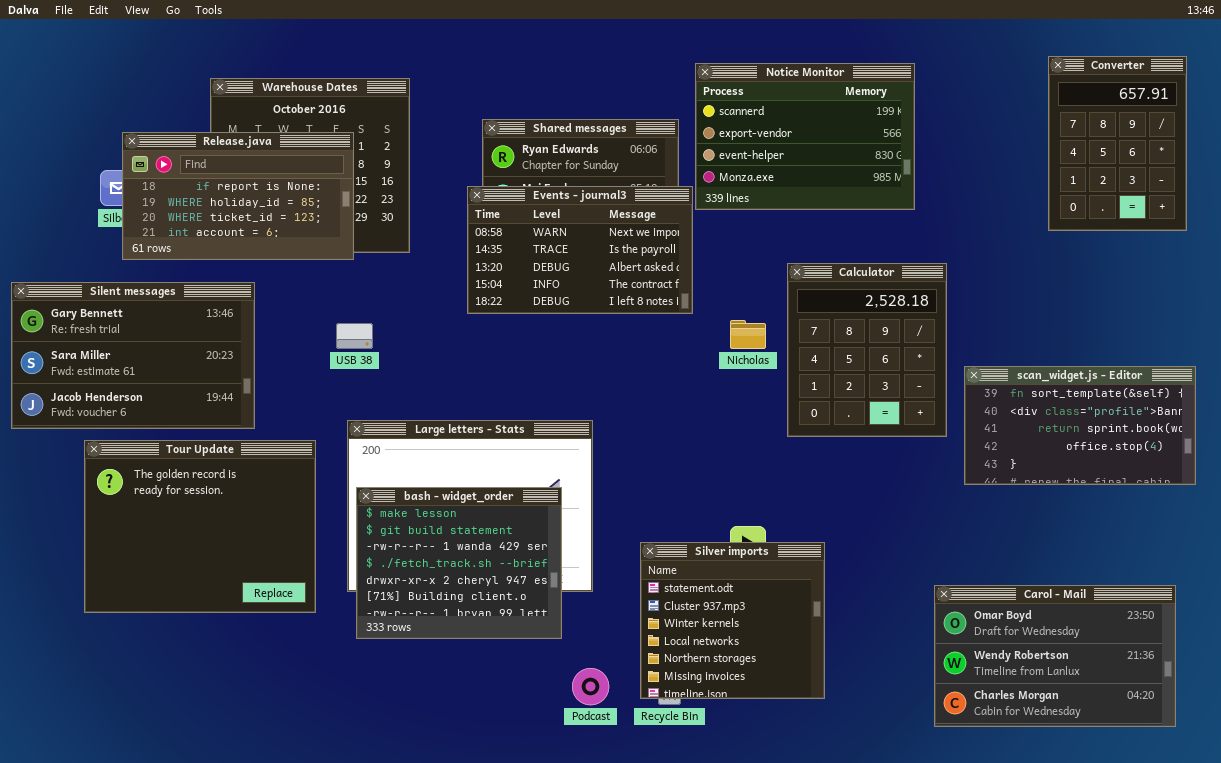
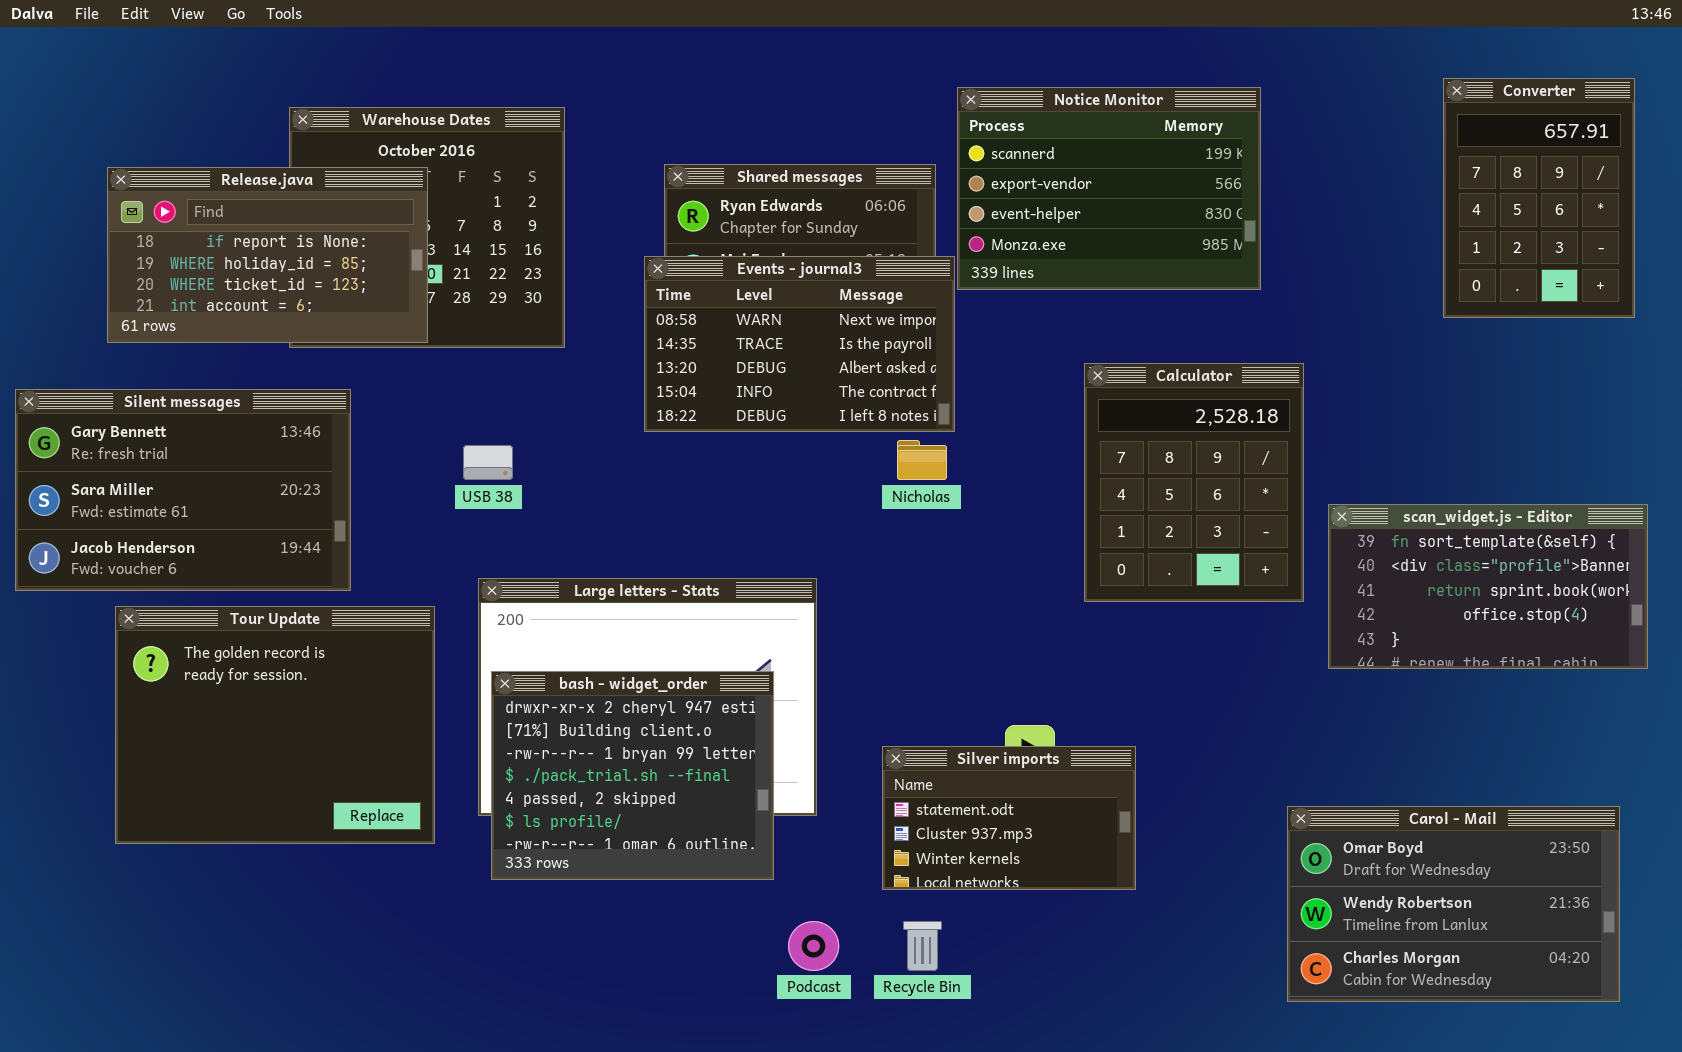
Release.java: [122,132,354,260] -> [107,167,428,343], moved
Nicholas: [730,320,766,349] -> [897,440,947,480], moved
bash - widget_order: [356,487,562,639] -> [491,671,774,880], scrolled down 4 rows
Silver imports: [640,542,825,699] -> [882,746,1136,890], resized

